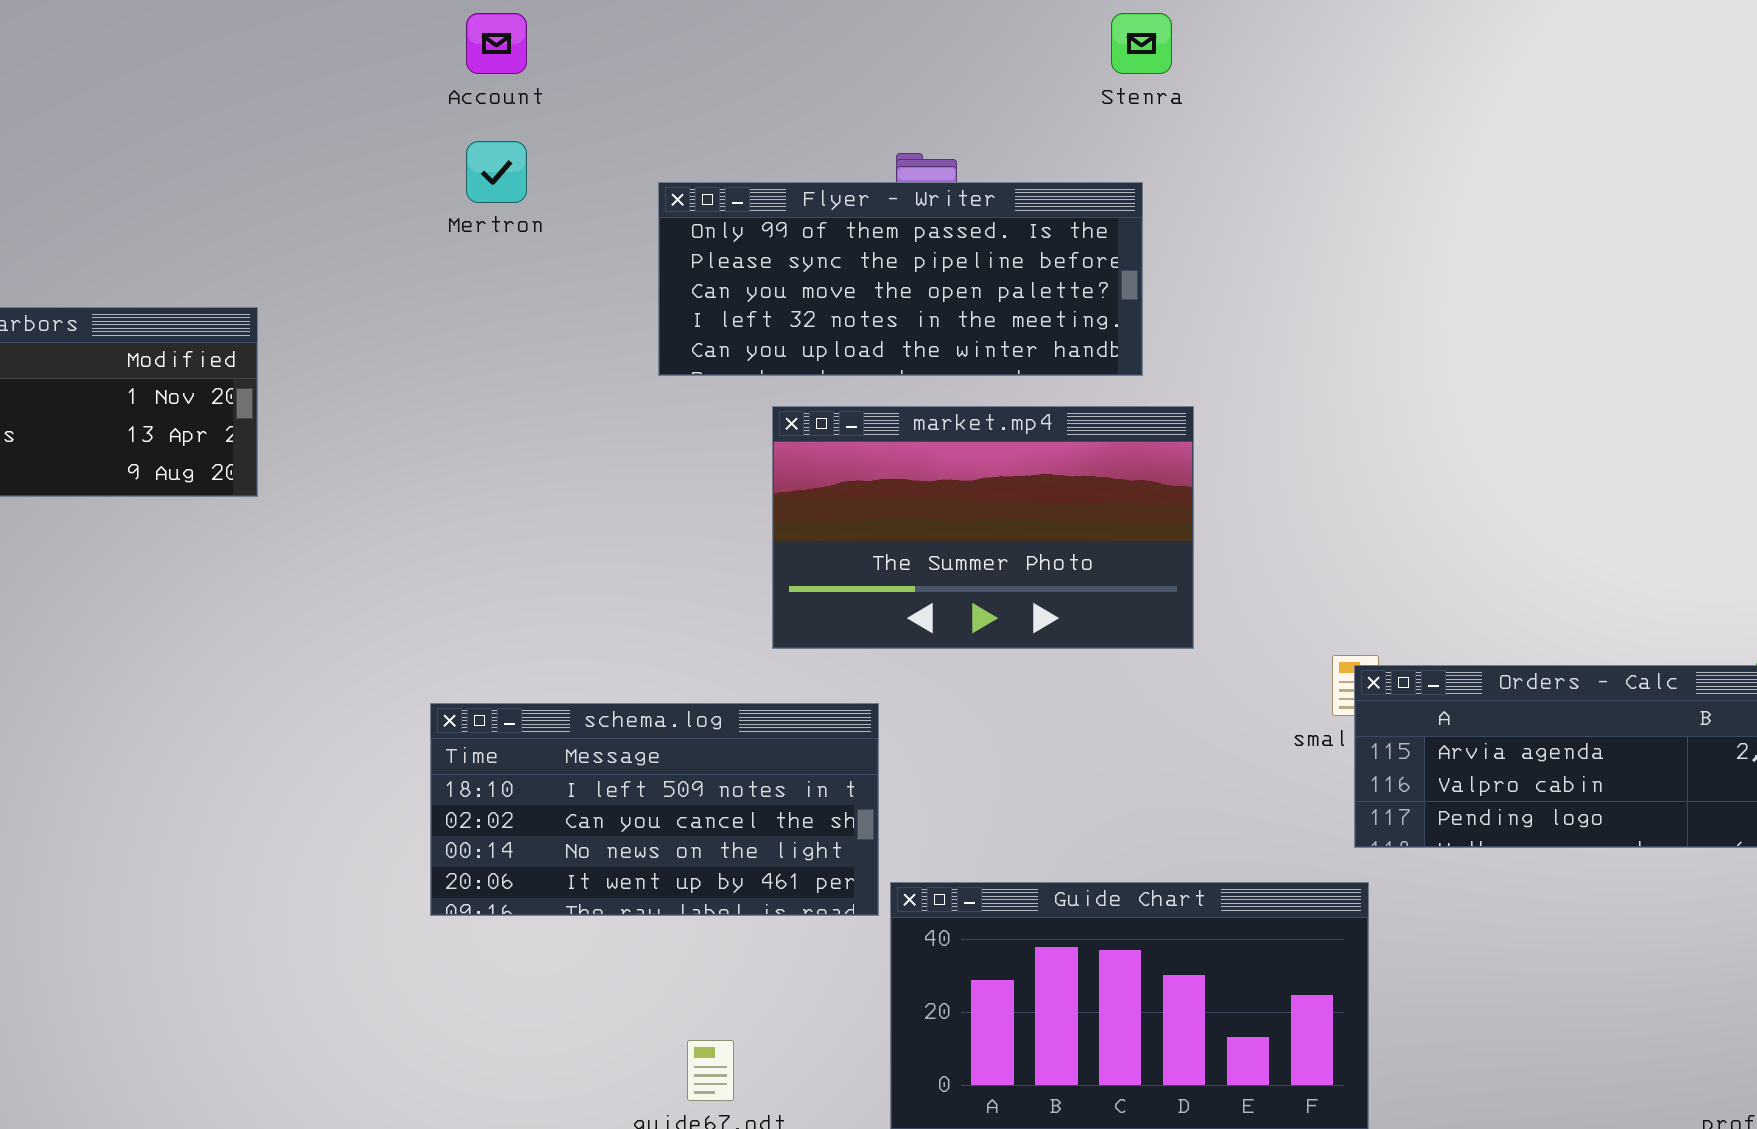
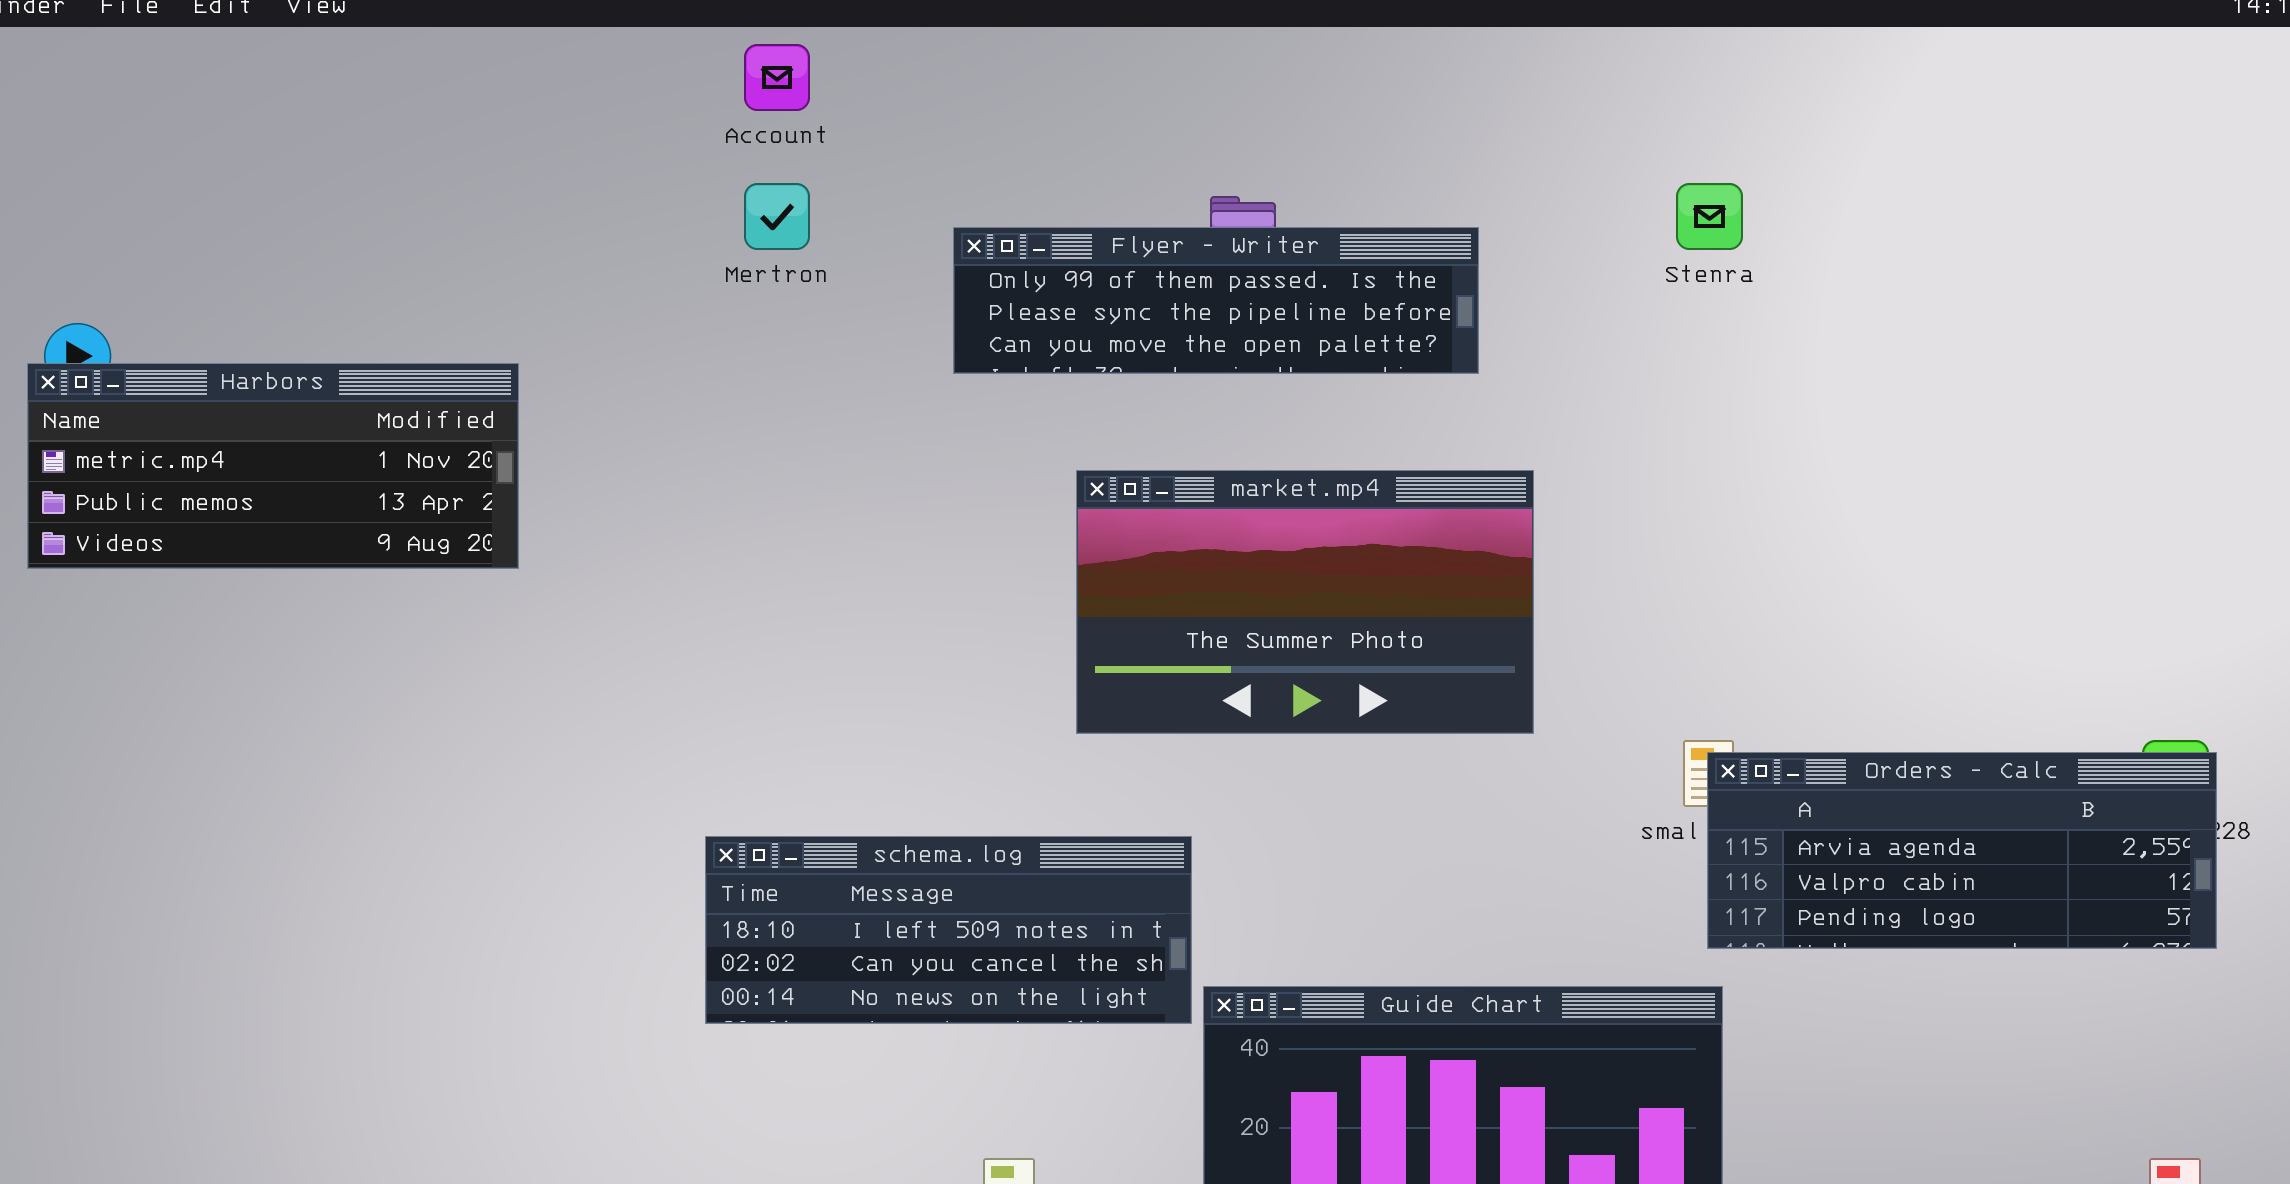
Stenra: [1111,13,1172,74] -> [1676,183,1743,250], moved
Flyer - Writer: [658,182,1143,376] -> [953,227,1479,374], resized
schema.log: [430,703,879,916] -> [705,836,1192,1024], resized

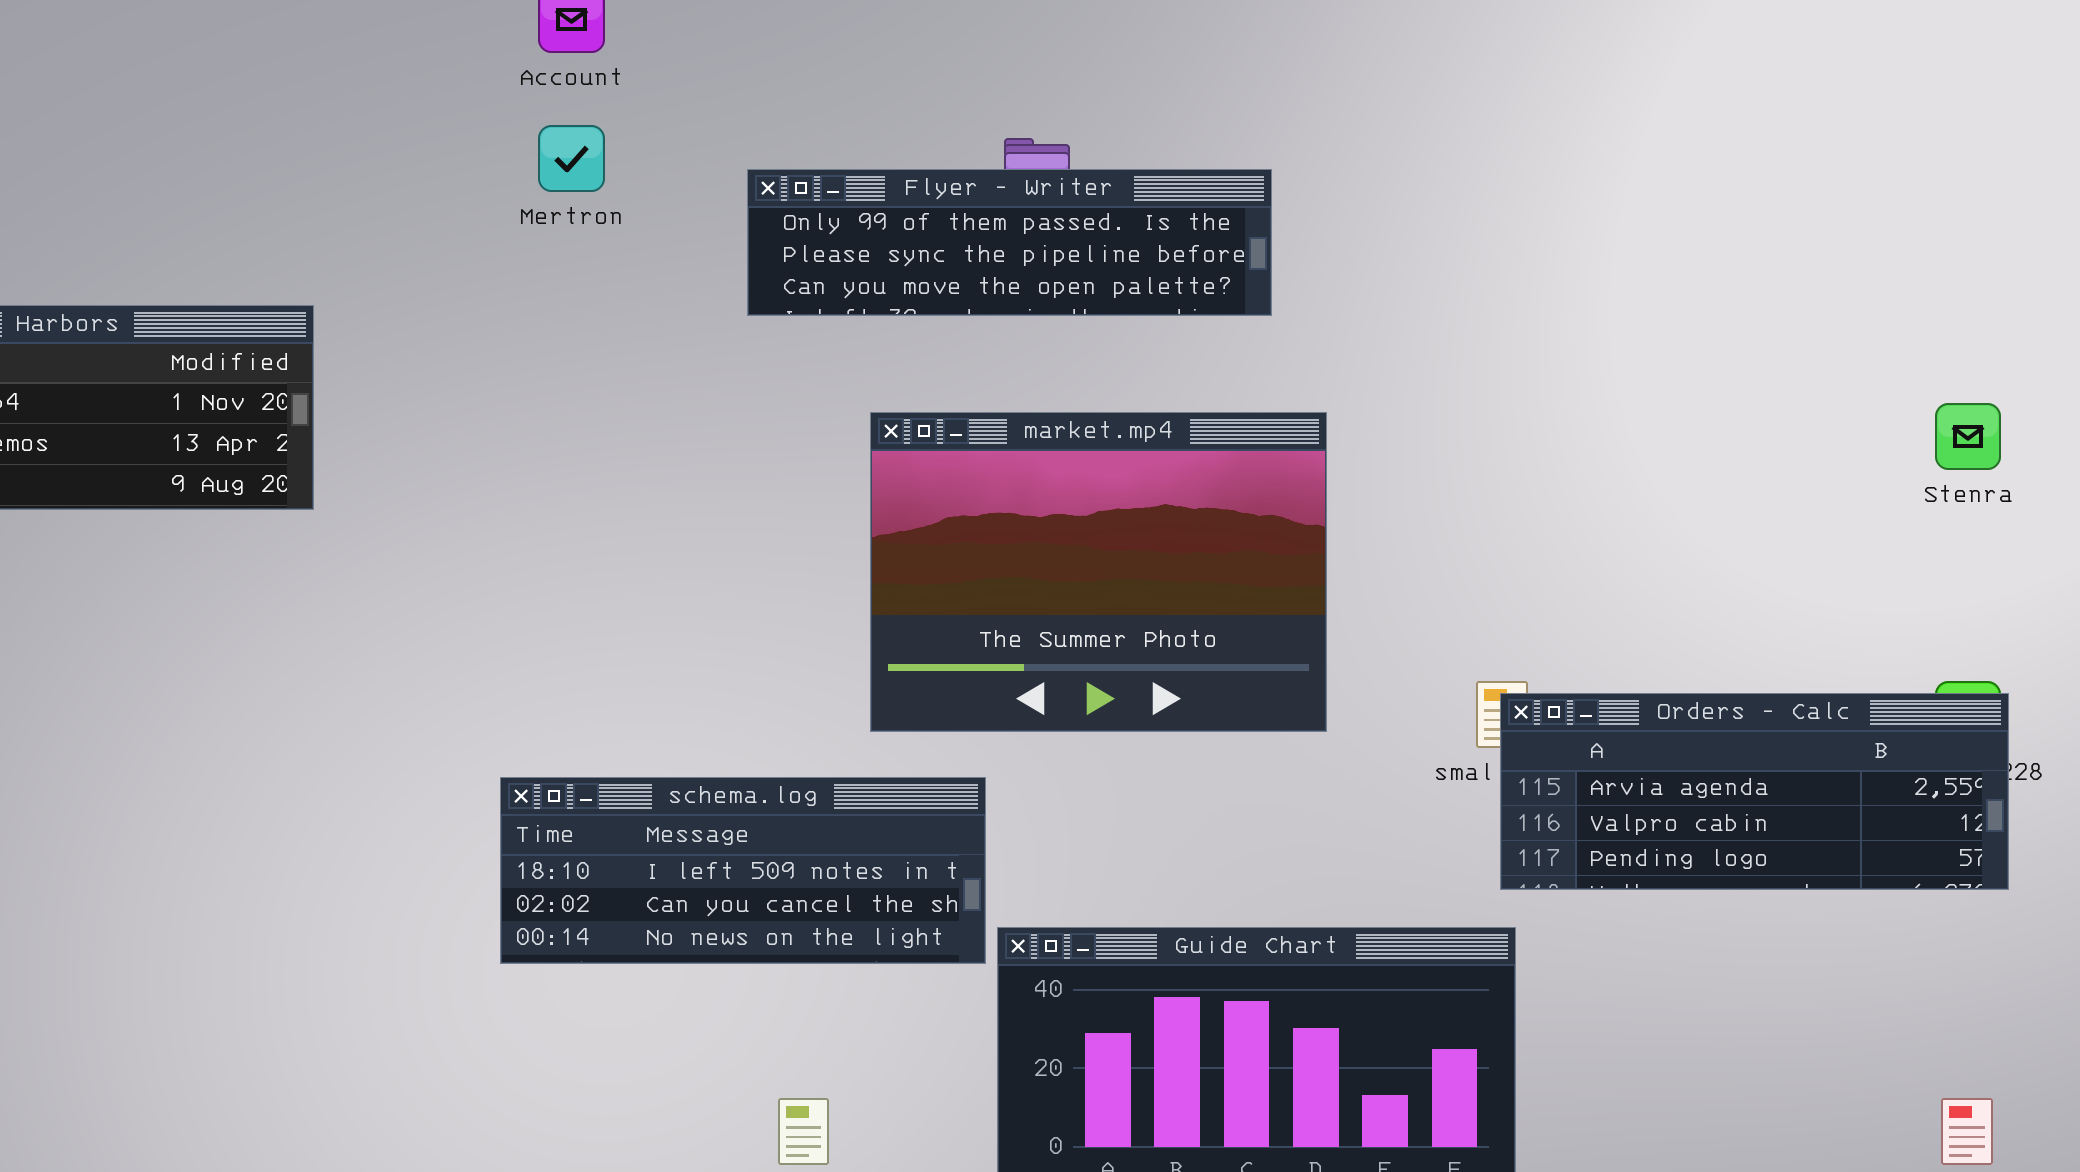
Stenra: [1676,183,1743,250] -> [1935,403,2001,470], moved
market.mp4: [1076,470,1534,734] -> [870,412,1327,732], resized

